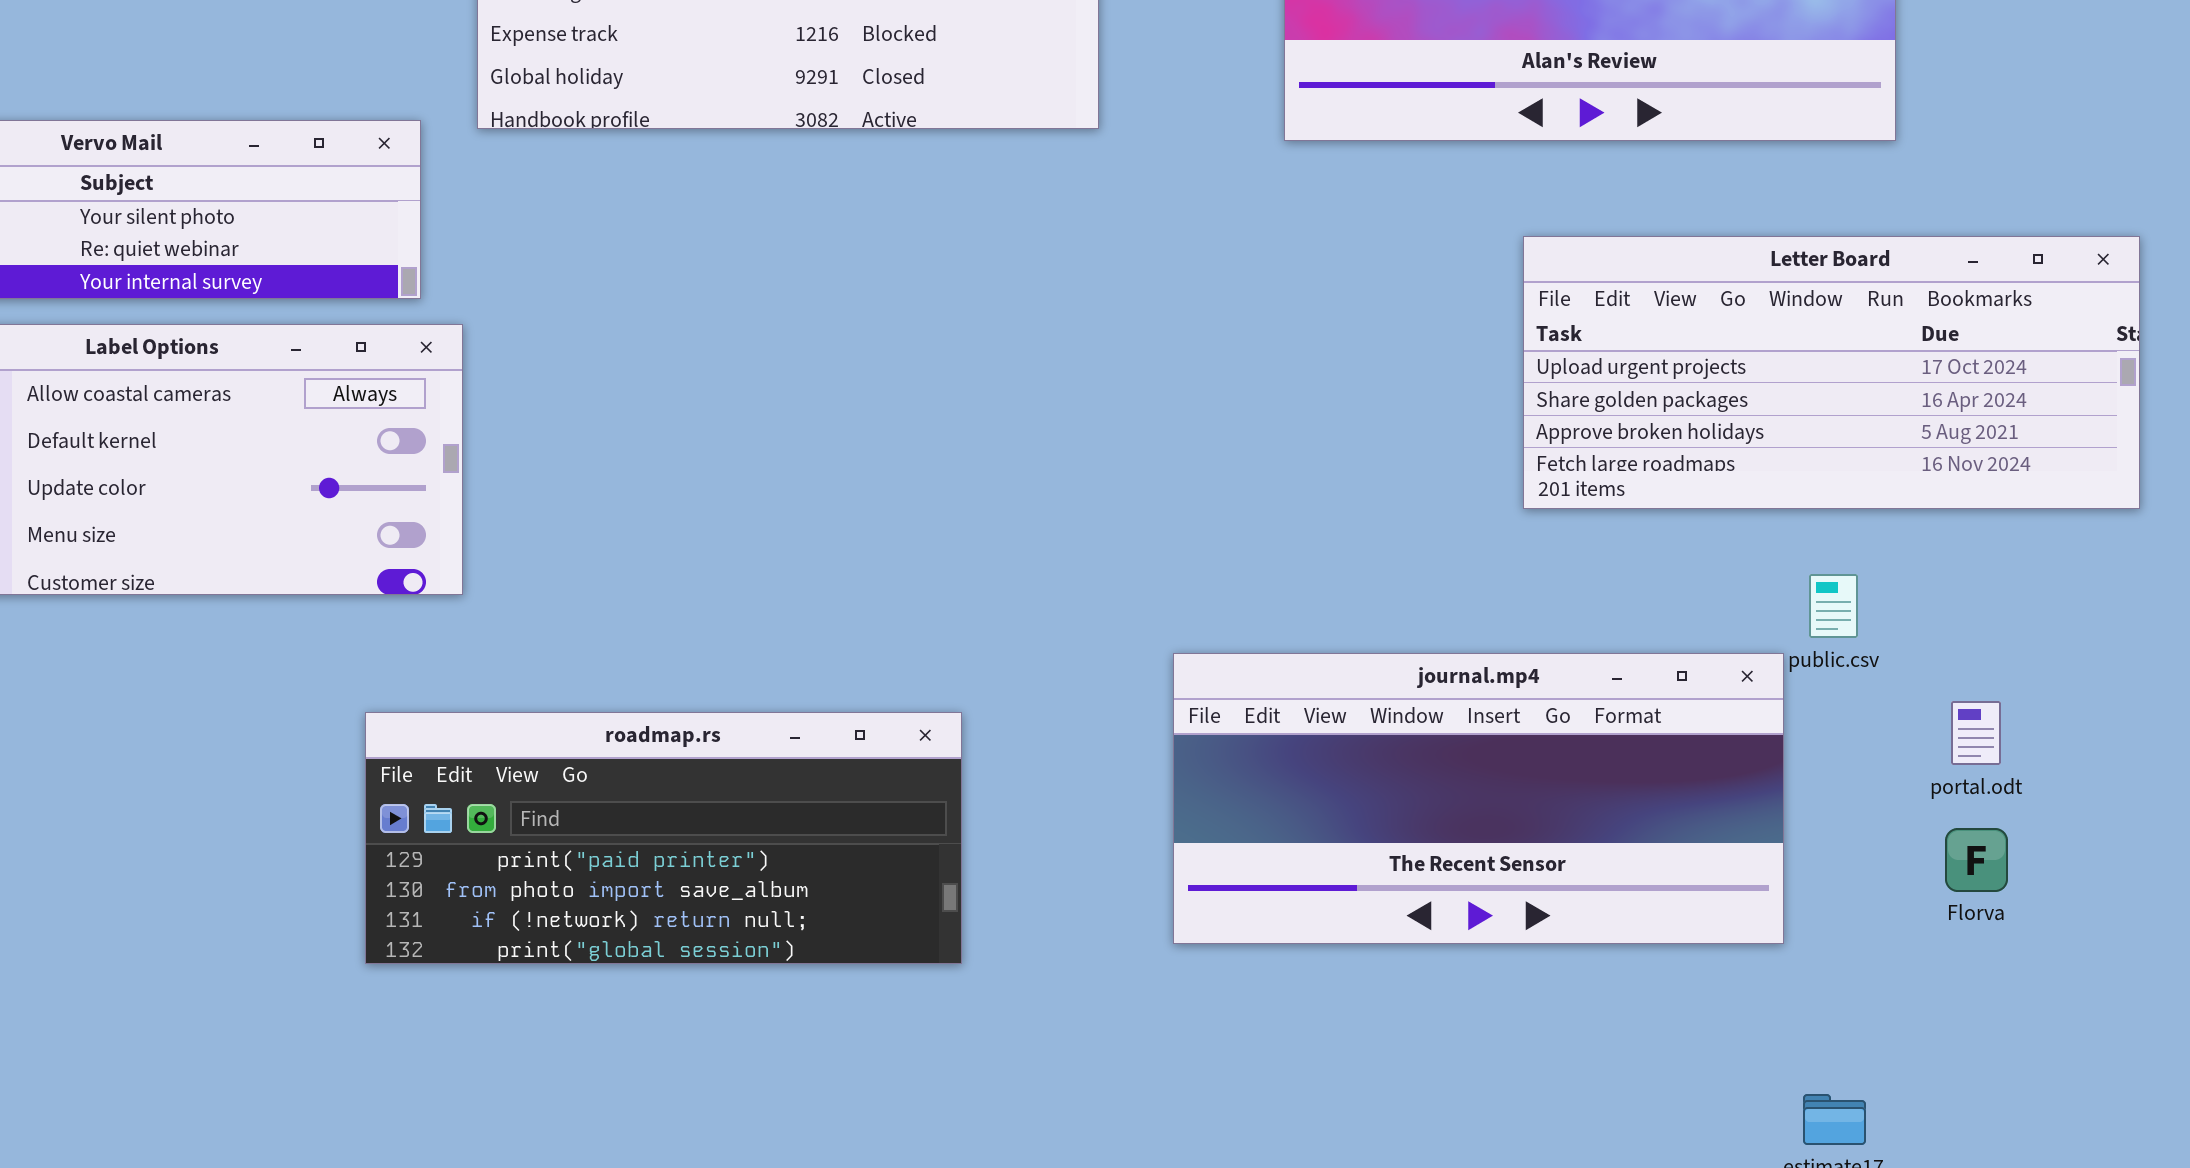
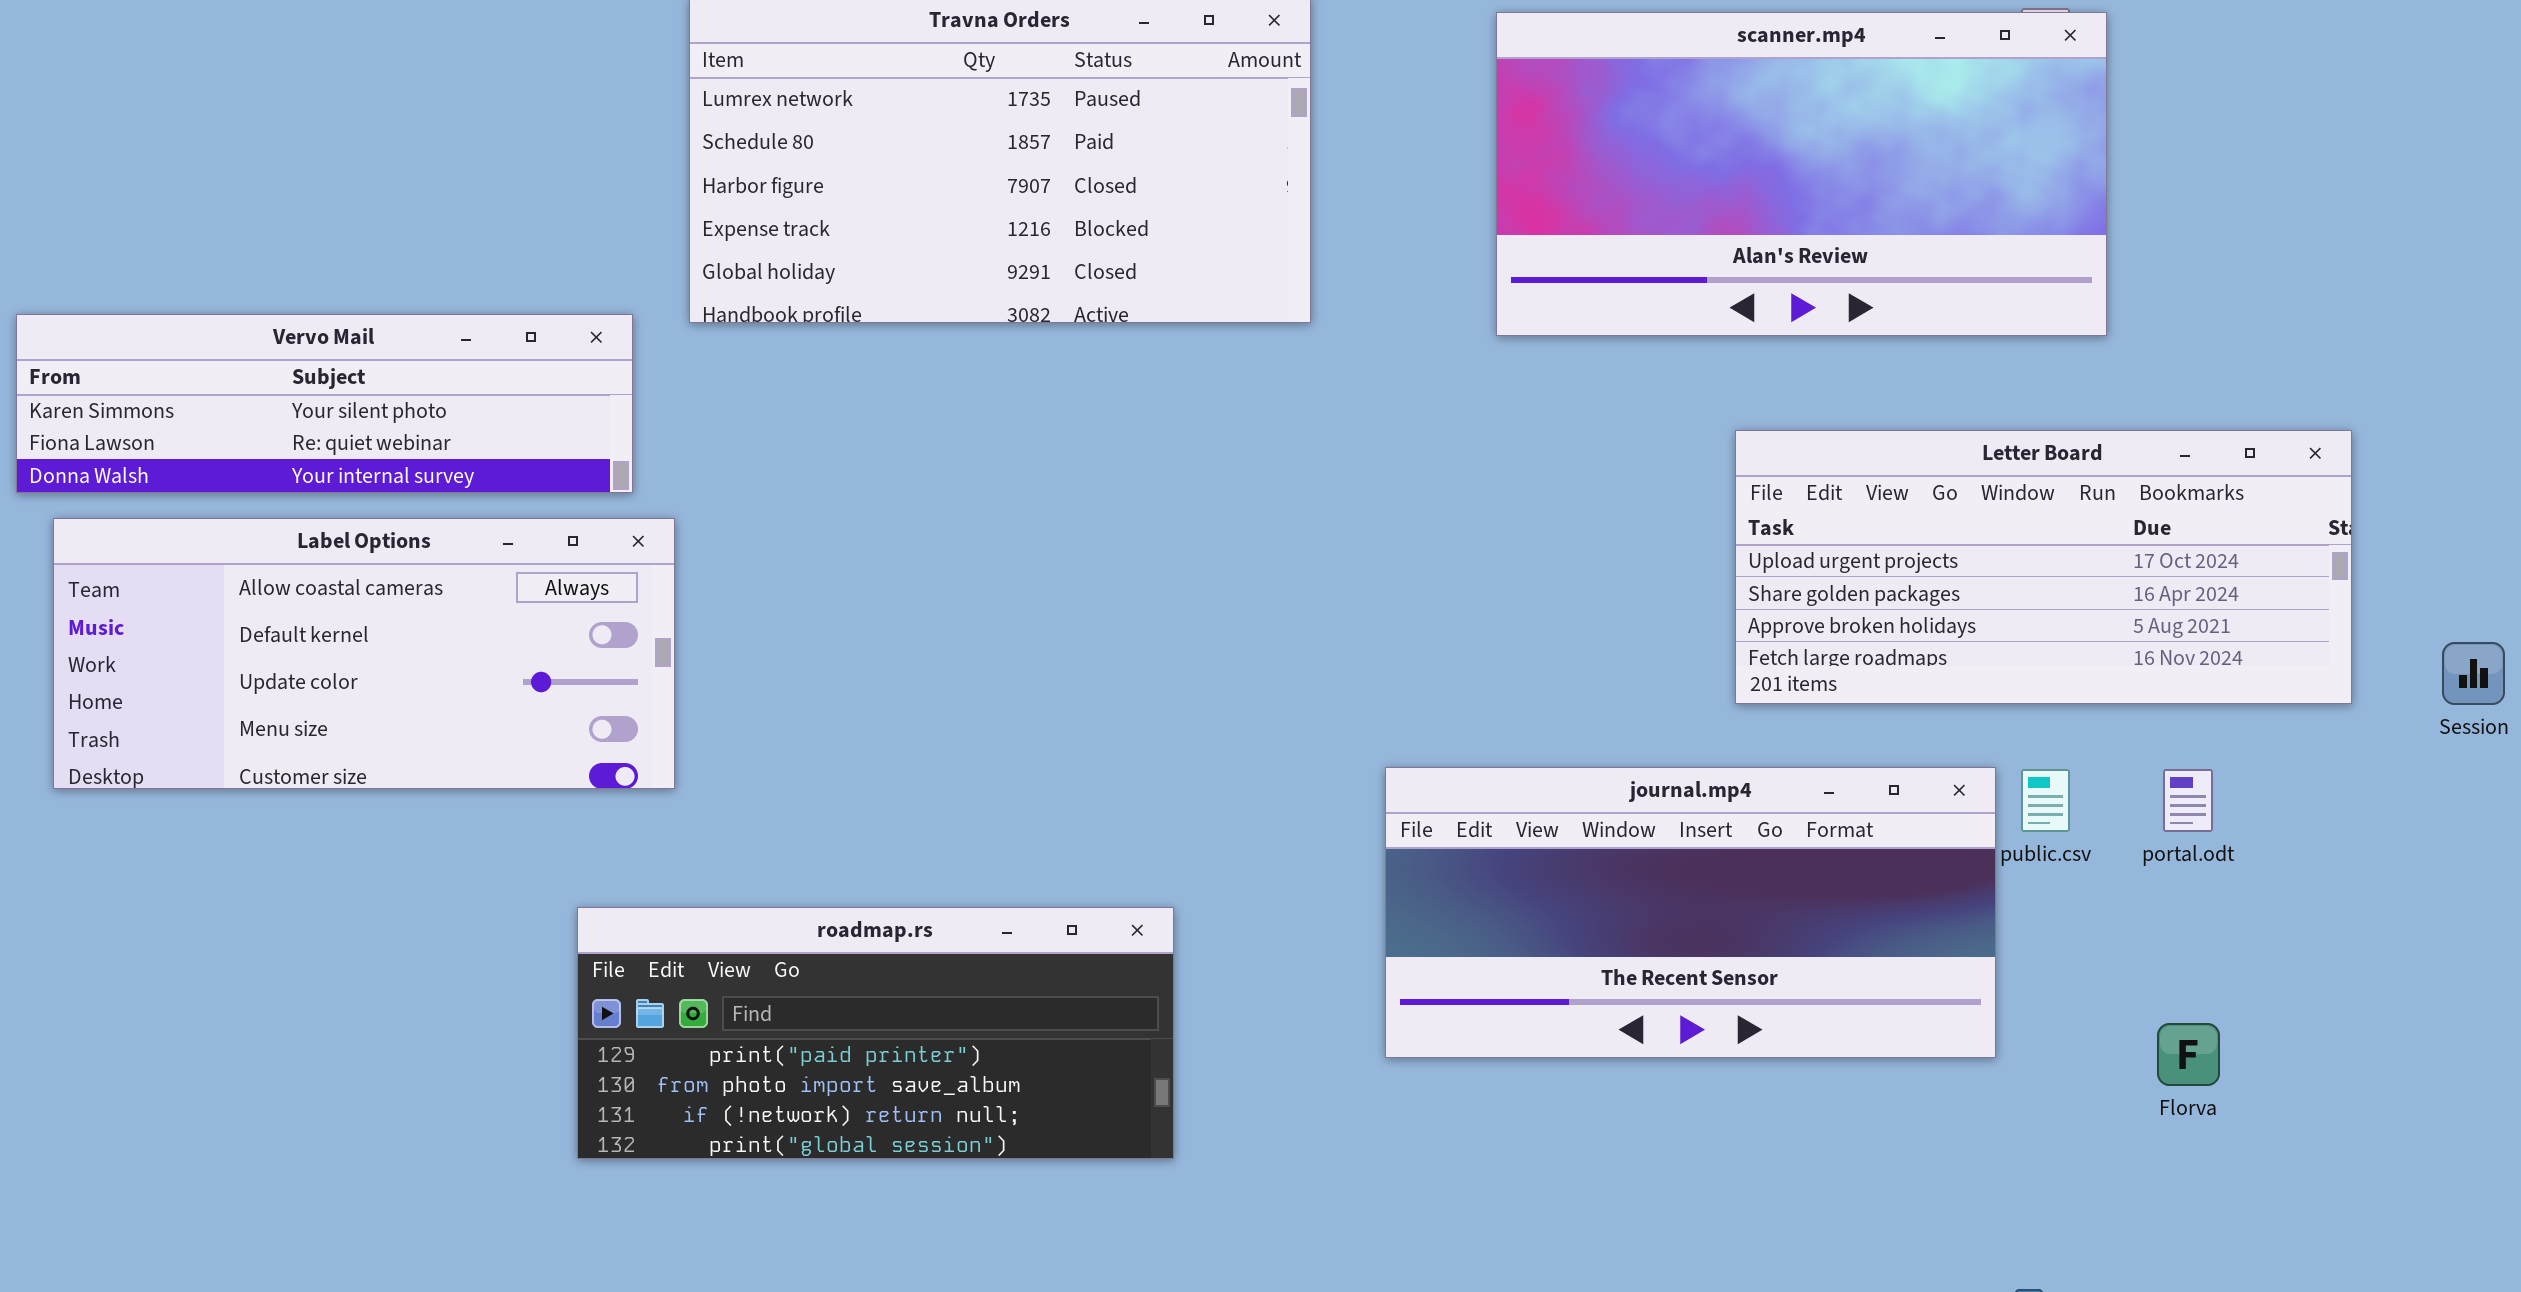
journal.mp4: [1173,653,1784,944] -> [1385,767,1996,1058], moved
portal.odt: [1951,701,2001,765] -> [2163,769,2213,832], moved

